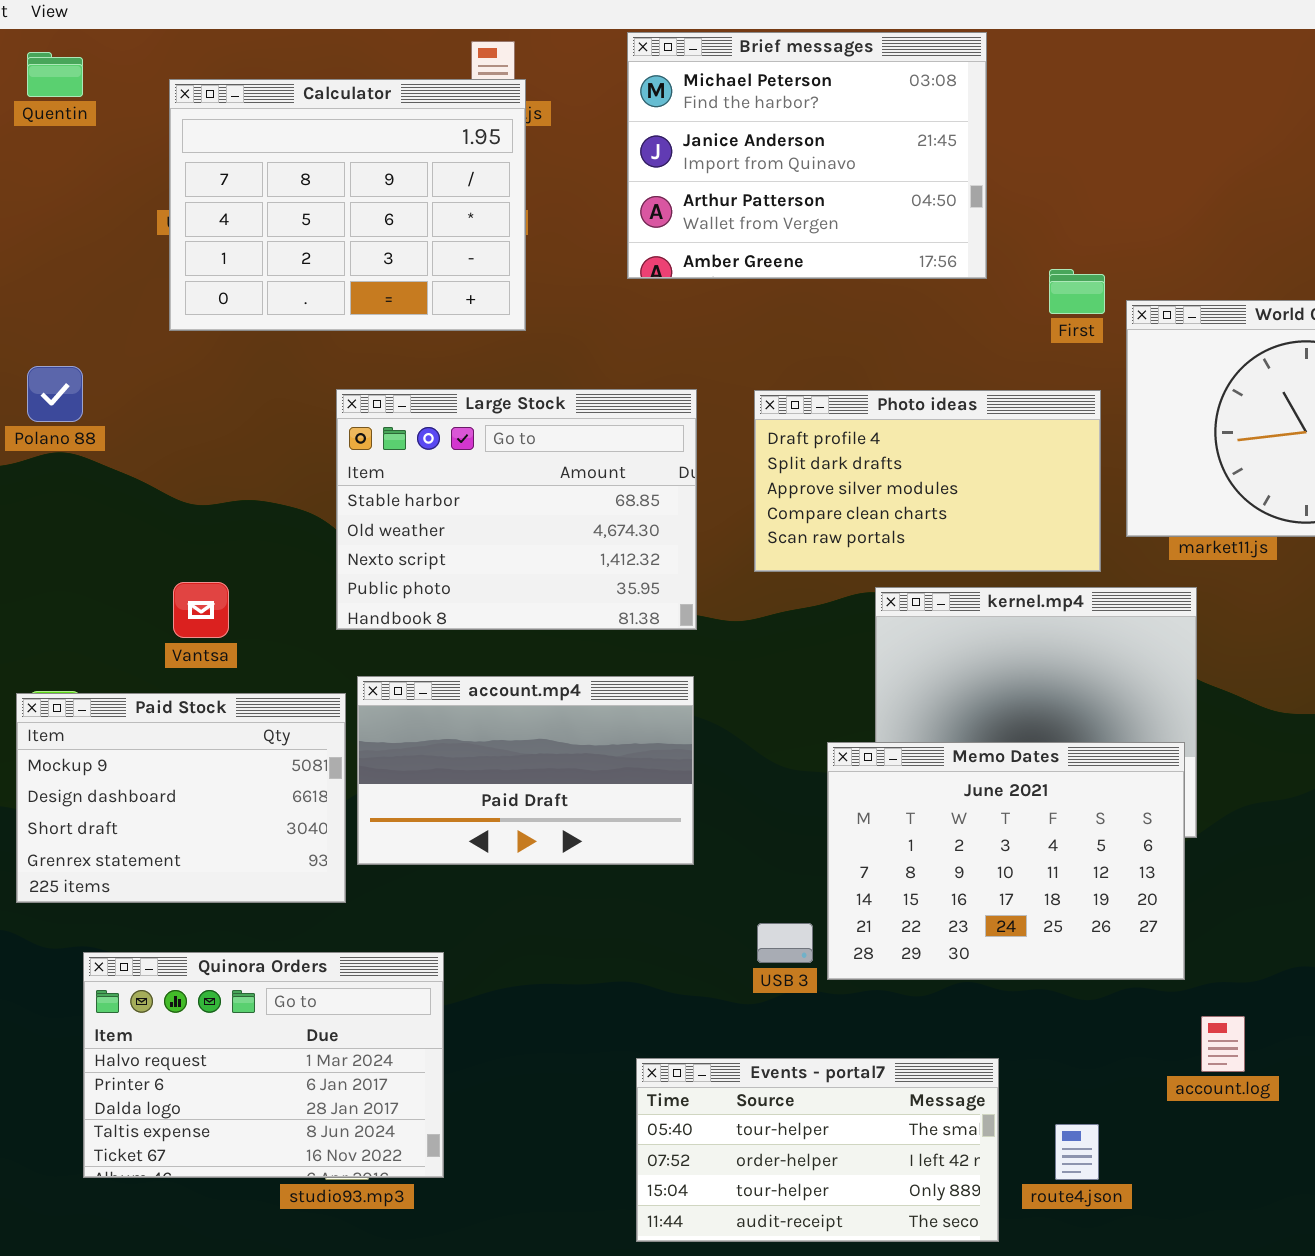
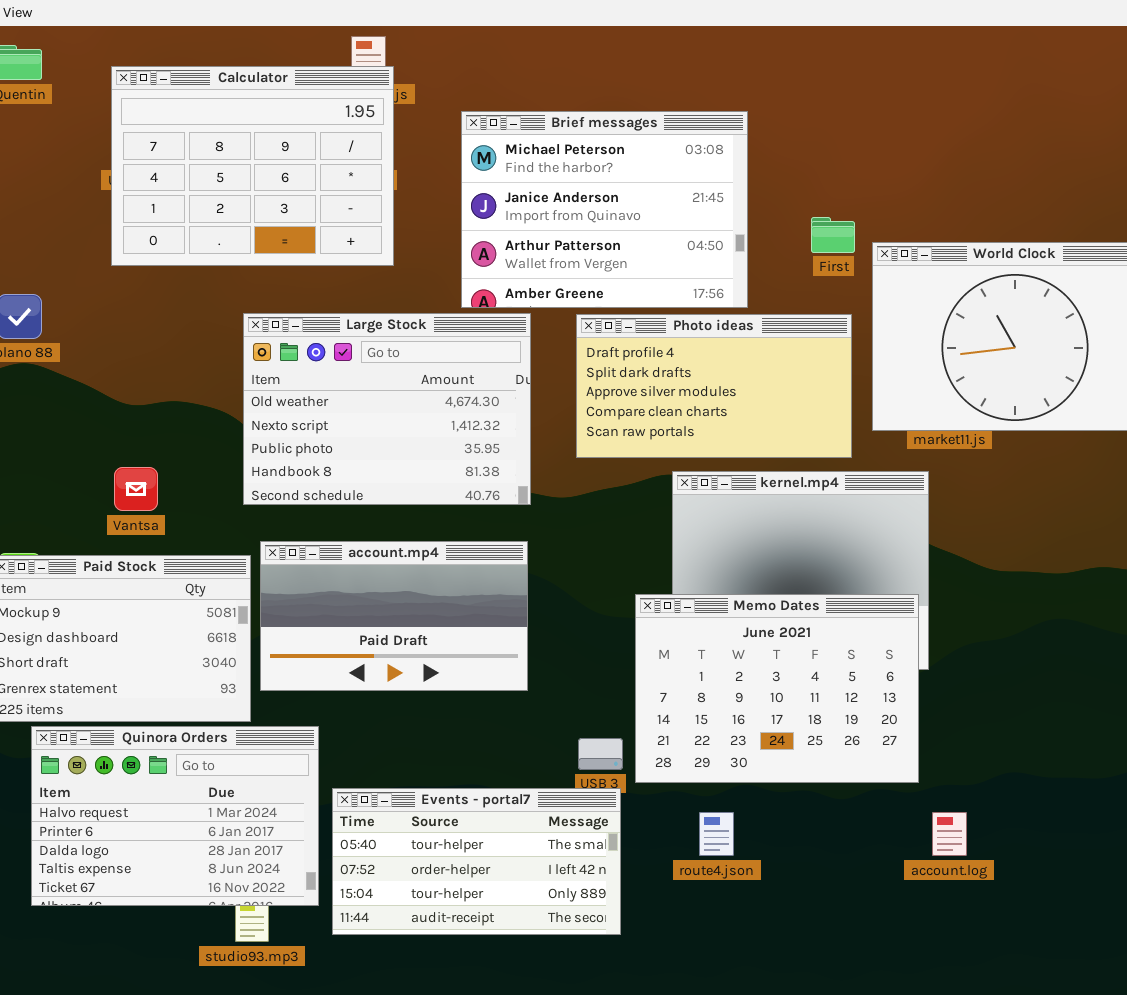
Brief messages: [627,32,987,279] -> [461,111,748,308], moved
Large Stock: [336,389,697,630] -> [243,313,531,505], scrolled down 1 row
Quinora Orders: [83,952,444,1178] -> [31,726,319,906], moved
Events - portal7: [636,1058,999,1242] -> [332,788,621,935], moved
route4.json: [1055,1124,1099,1180] -> [699,812,734,856], moved

